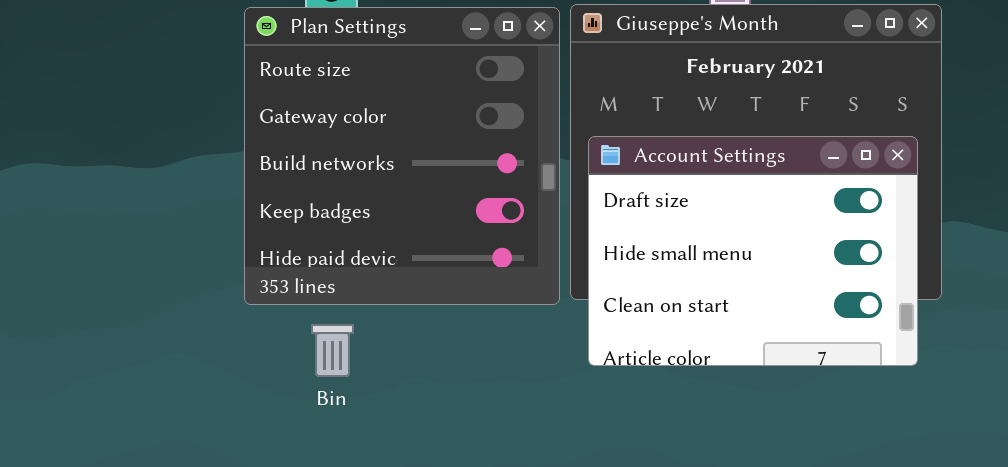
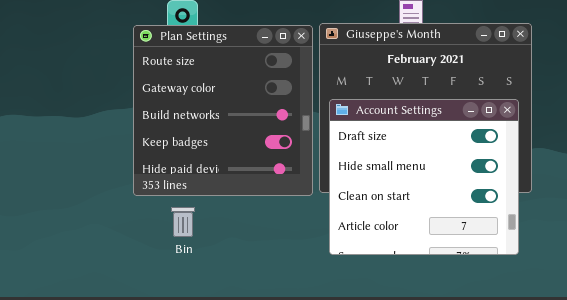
Account Settings: [588,136,918,366] -> [329,99,519,255], resized

